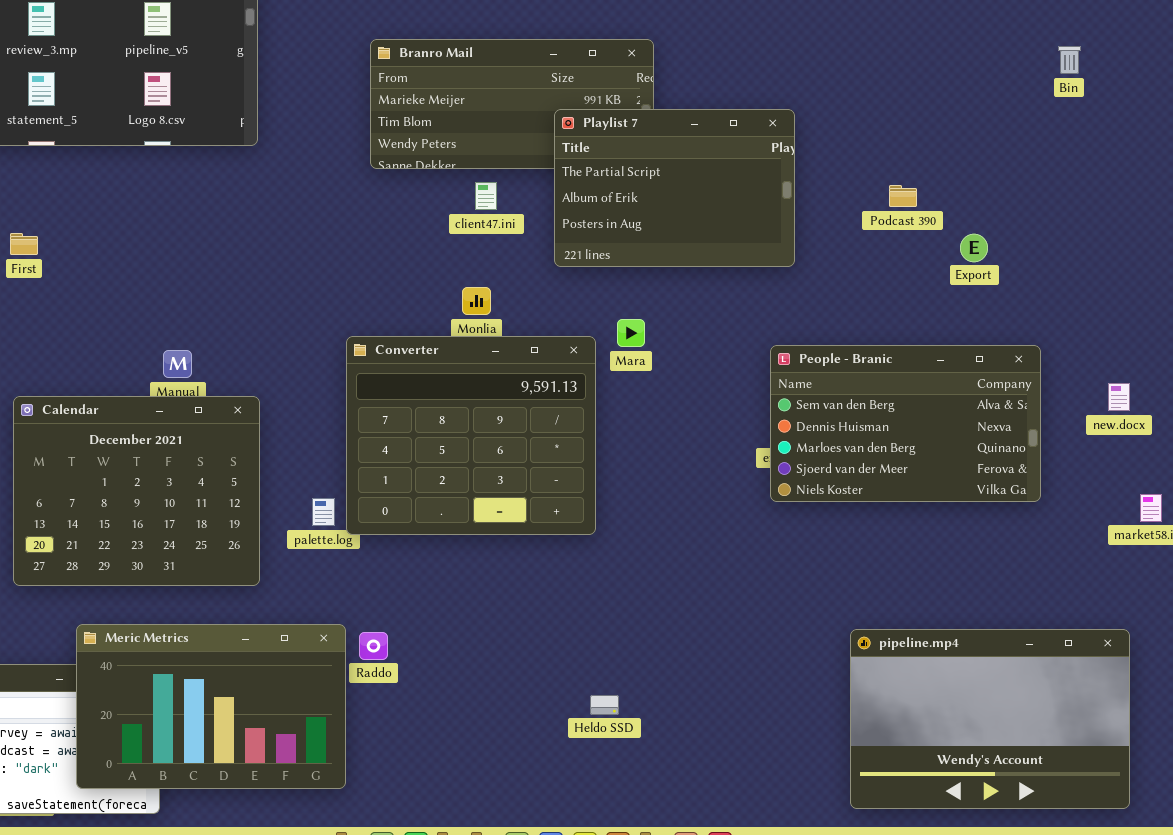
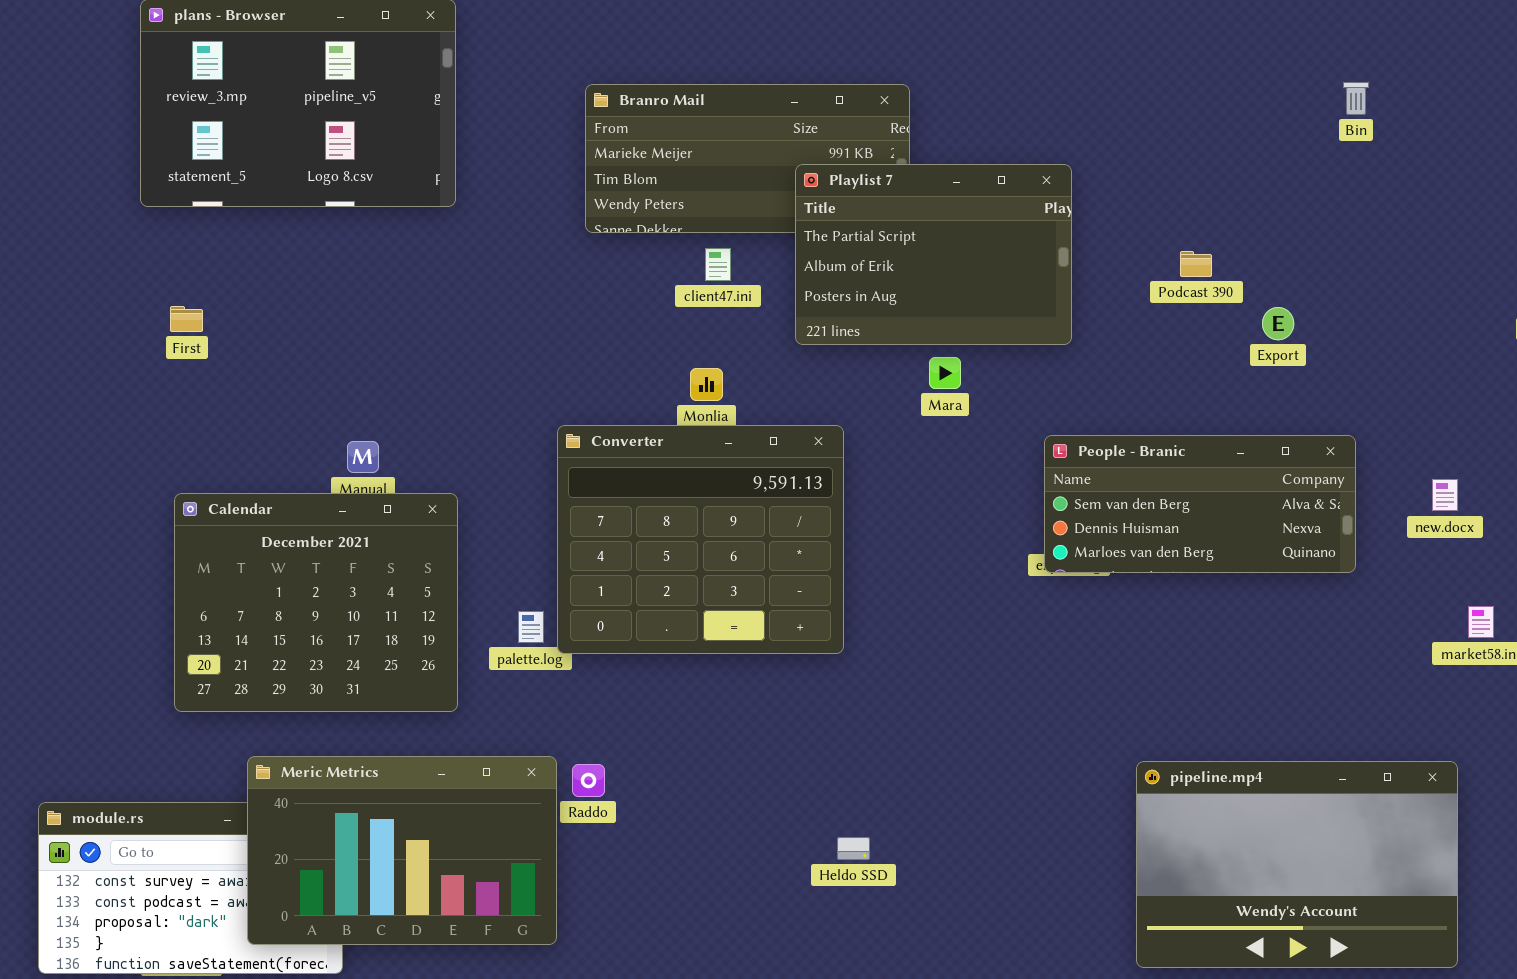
Bin: [1058,46,1081,74] -> [1343,82,1369,115], moved
Mara: [617,319,645,347] -> [929,357,961,389], moved
People - Branic: [770,345,1041,502] -> [1044,435,1356,573], resized

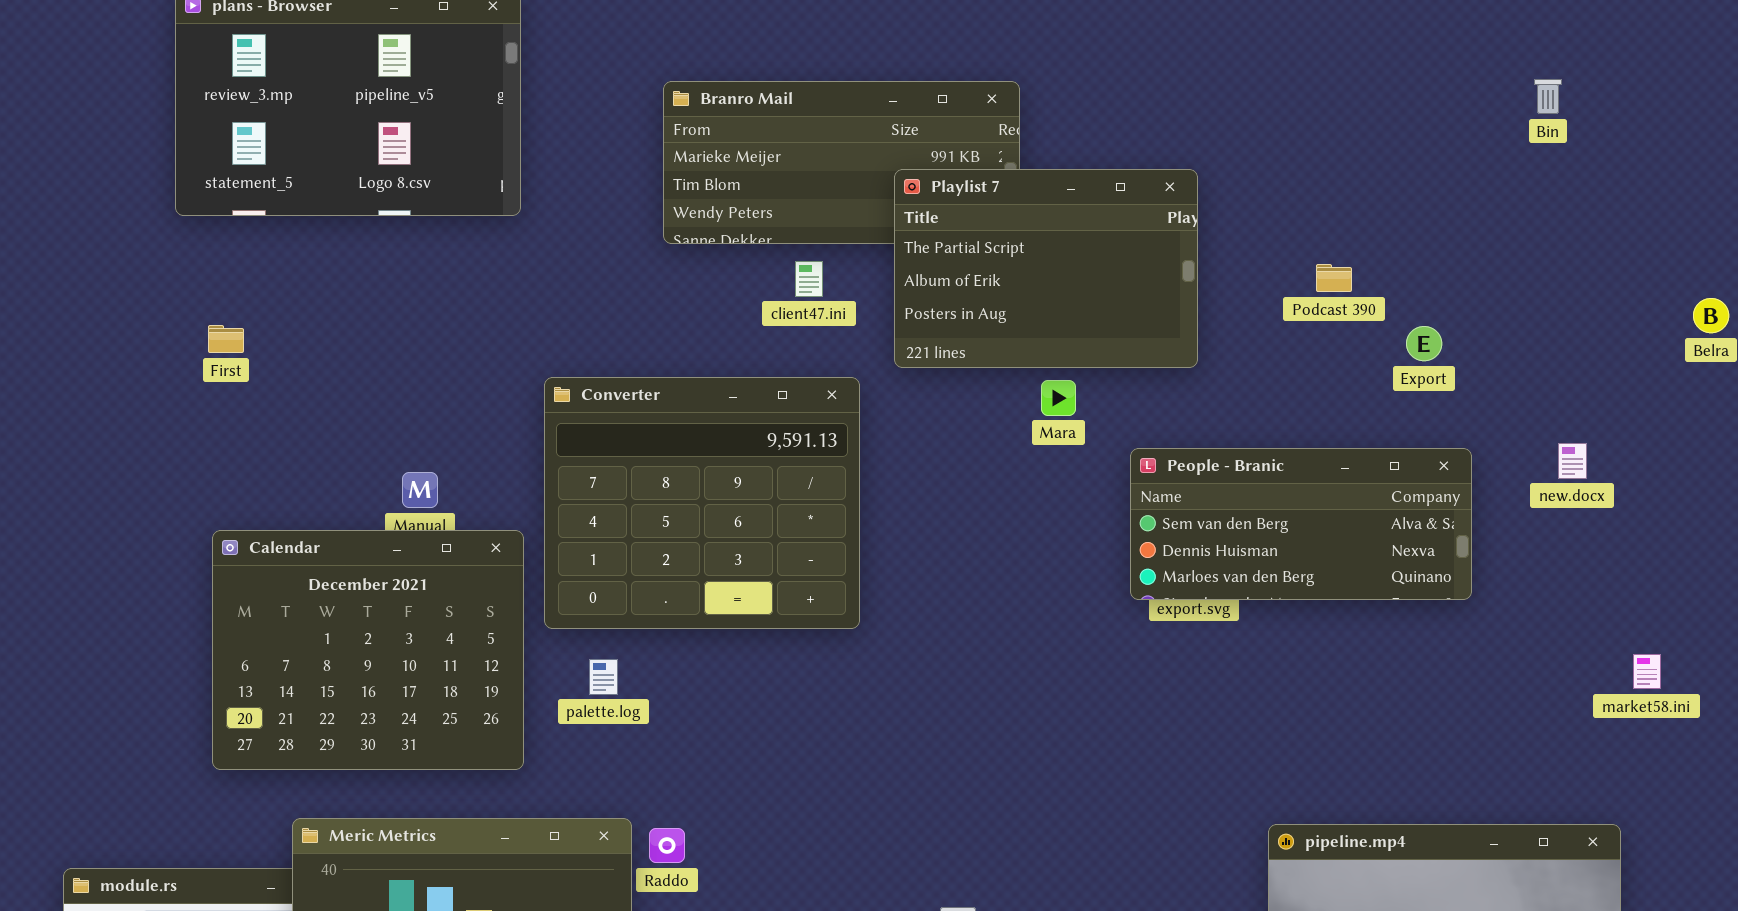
Bin: [1343,82,1369,115] -> [1534,79,1562,114], moved
Converter: [557,425,844,654] -> [544,377,860,629], moved
People - Branic: [1044,435,1356,573] -> [1130,448,1472,600], moved
new.docx: [1432,479,1458,511] -> [1558,443,1587,479], moved

